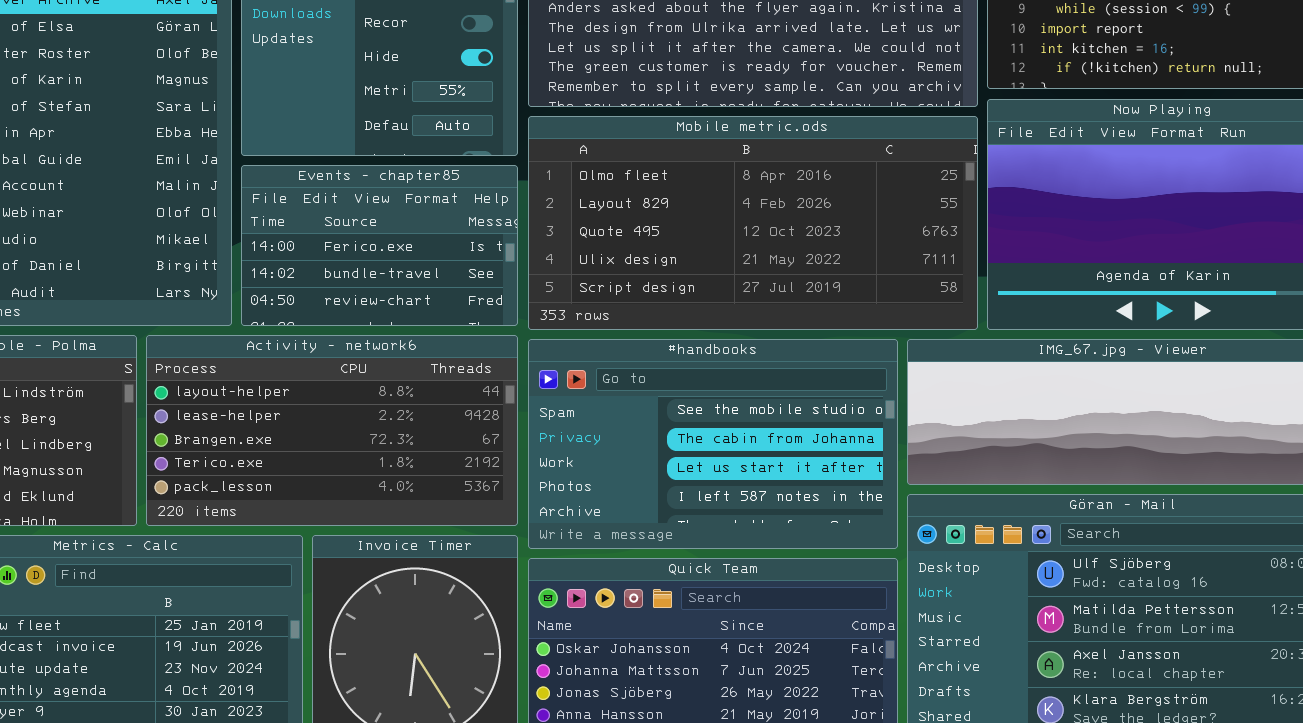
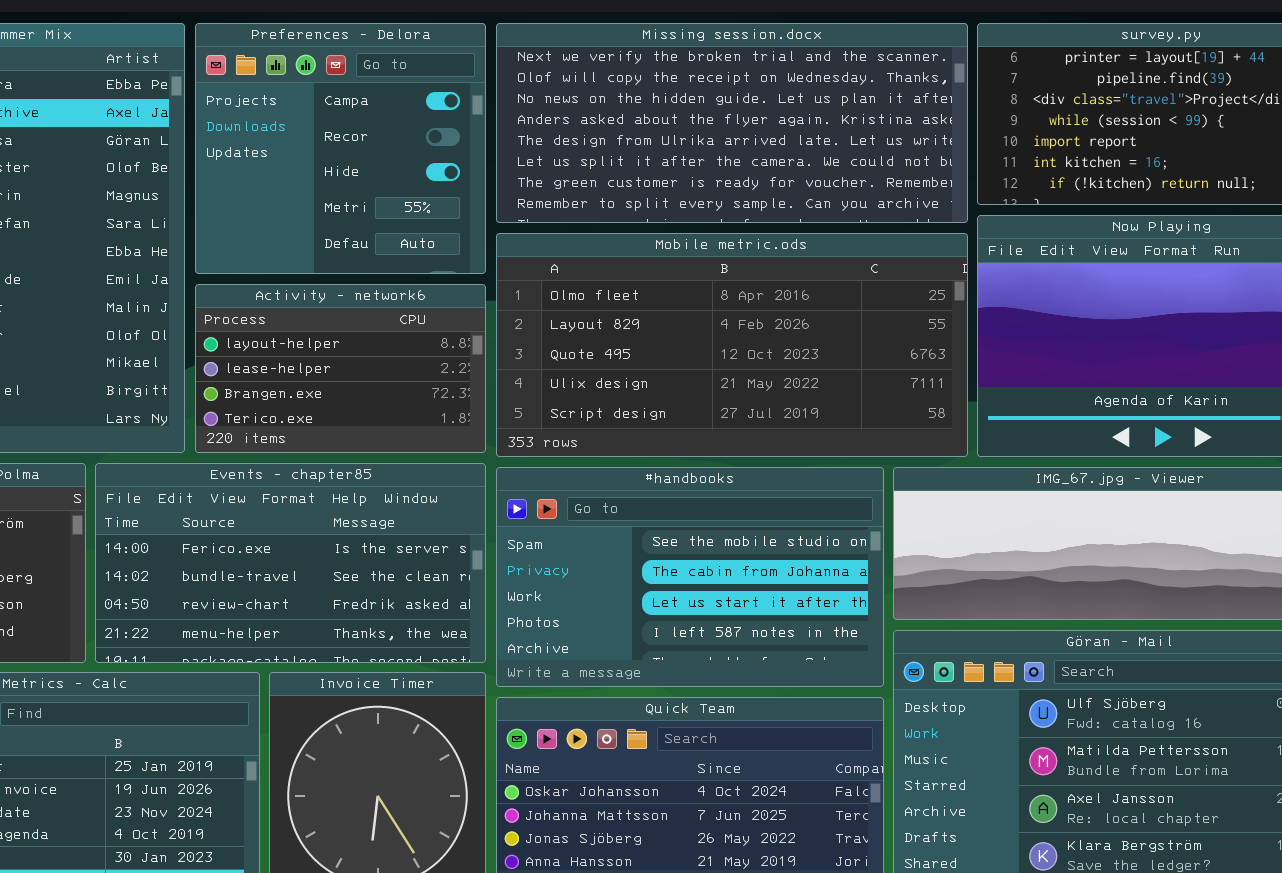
Events - chapter85: [241,165,518,326] -> [95,463,486,663], moved, resized
Activity - network6: [146,335,518,526] -> [195,284,486,453], moved, resized

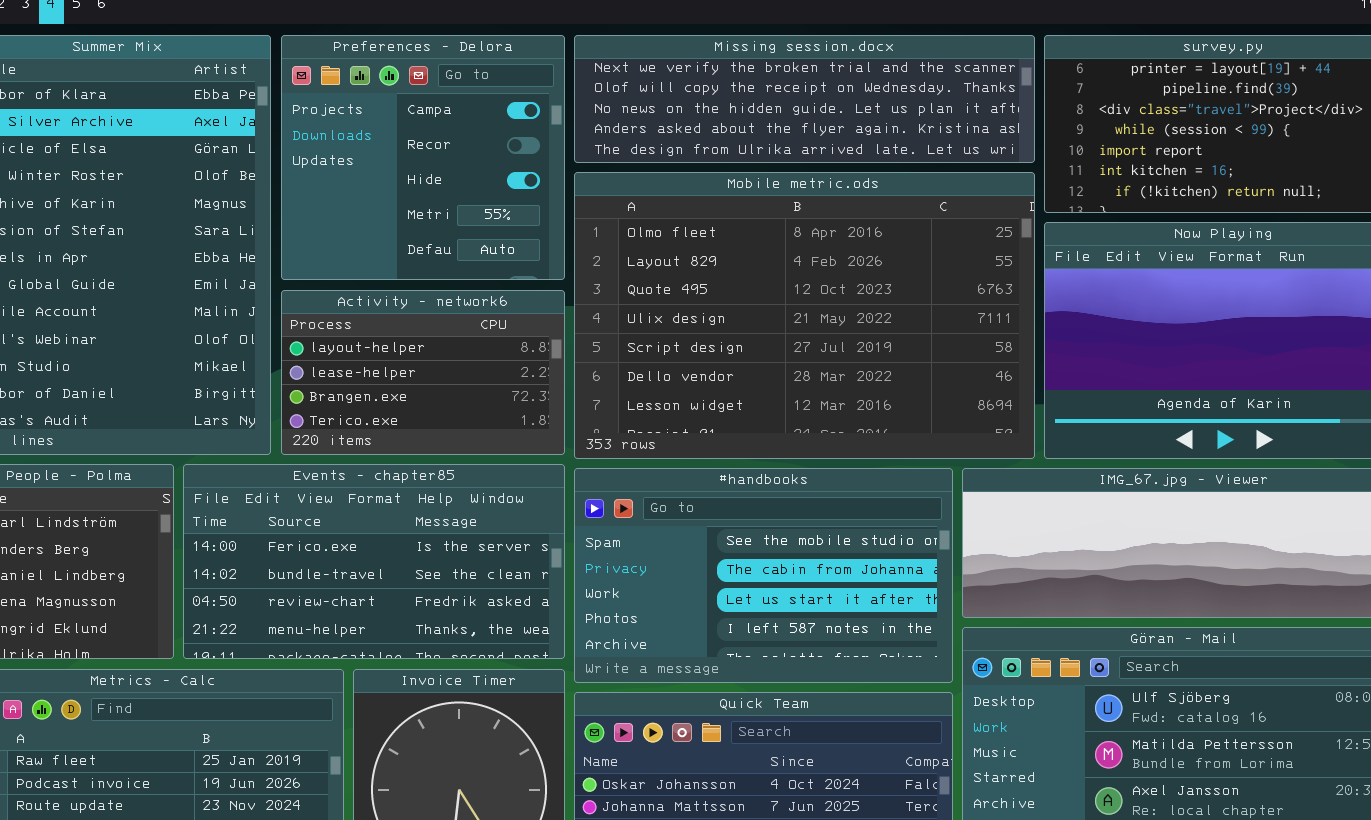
Missing session.docx: [496,23,968,223] -> [574,35,1035,163], resized
Mobile metric.ods: [496,233,968,457] -> [574,172,1035,459], resized

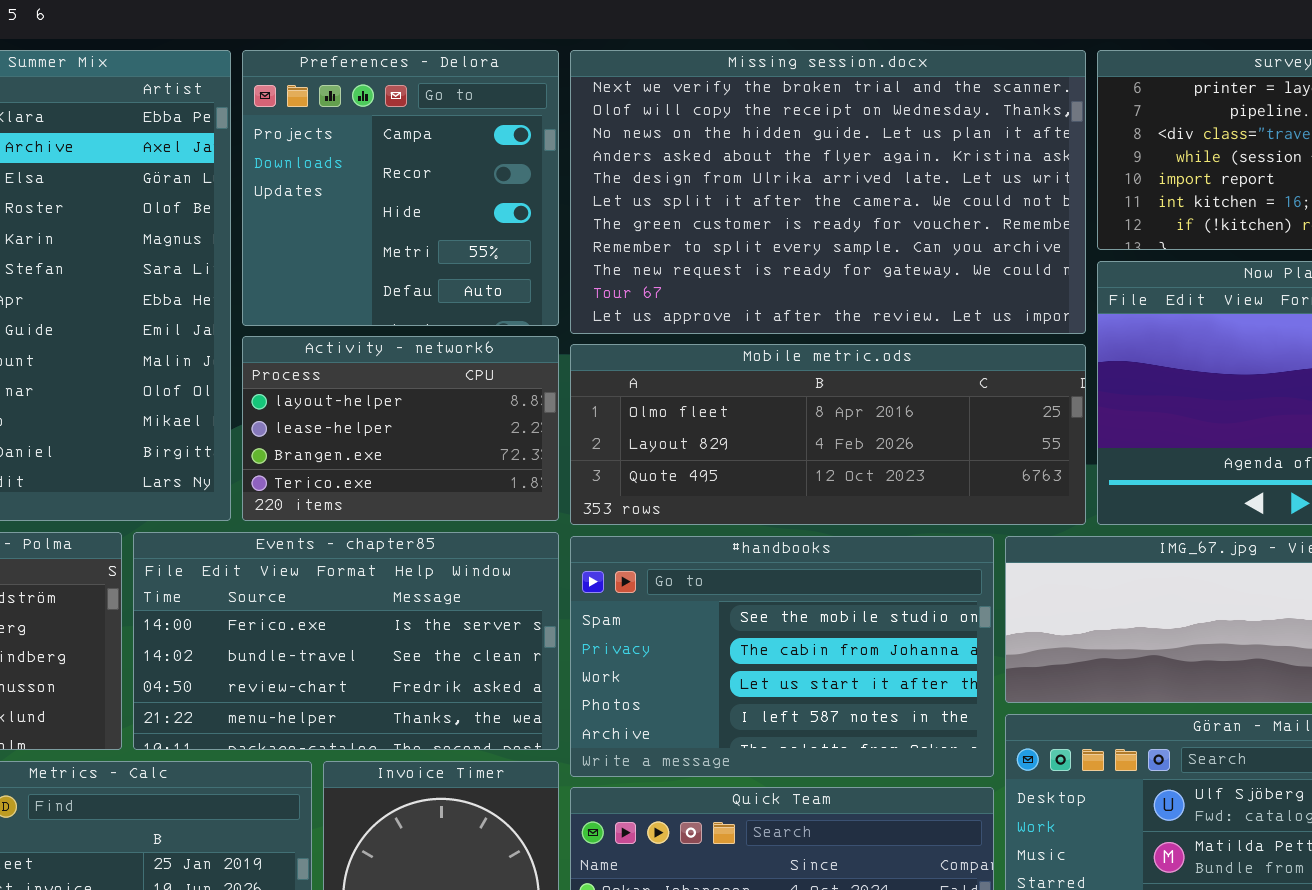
Missing session.docx: [574,35,1035,163] -> [570,50,1086,334], resized
Mobile metric.ods: [574,172,1035,459] -> [570,344,1086,525], resized

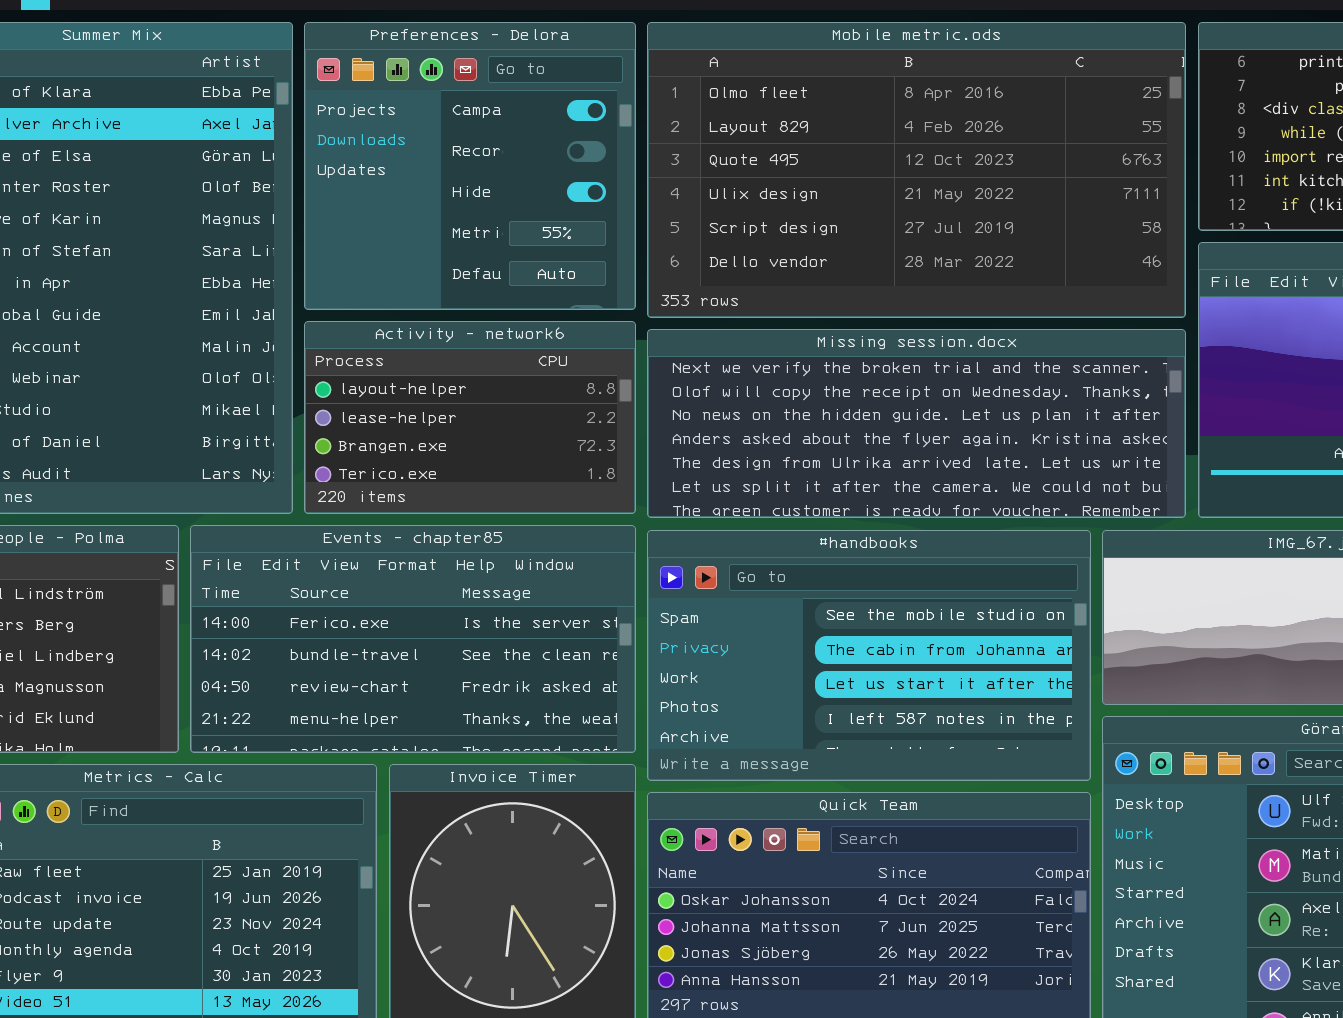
Missing session.docx: [570,50,1086,334] -> [647,329,1186,518], moved, resized
Mobile metric.ods: [570,344,1086,525] -> [647,22,1186,318], moved, resized

